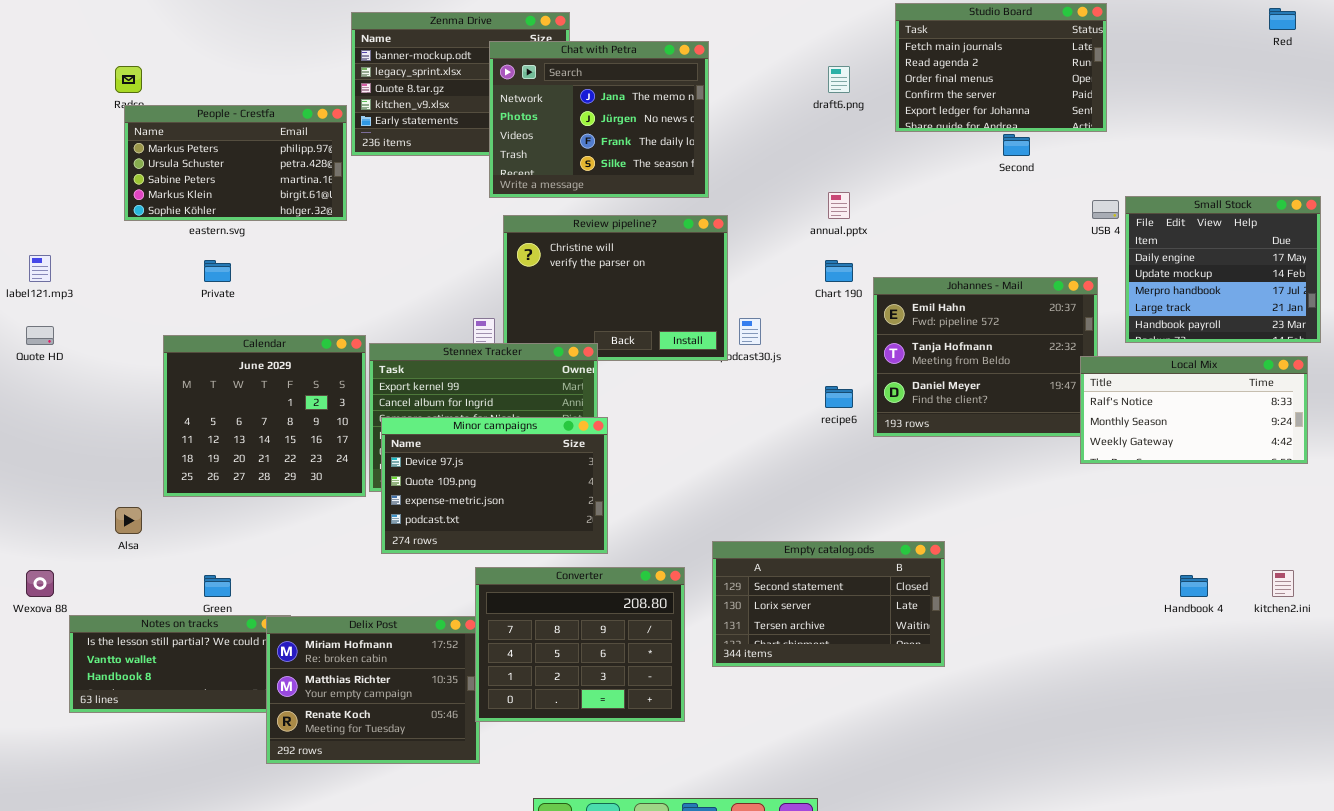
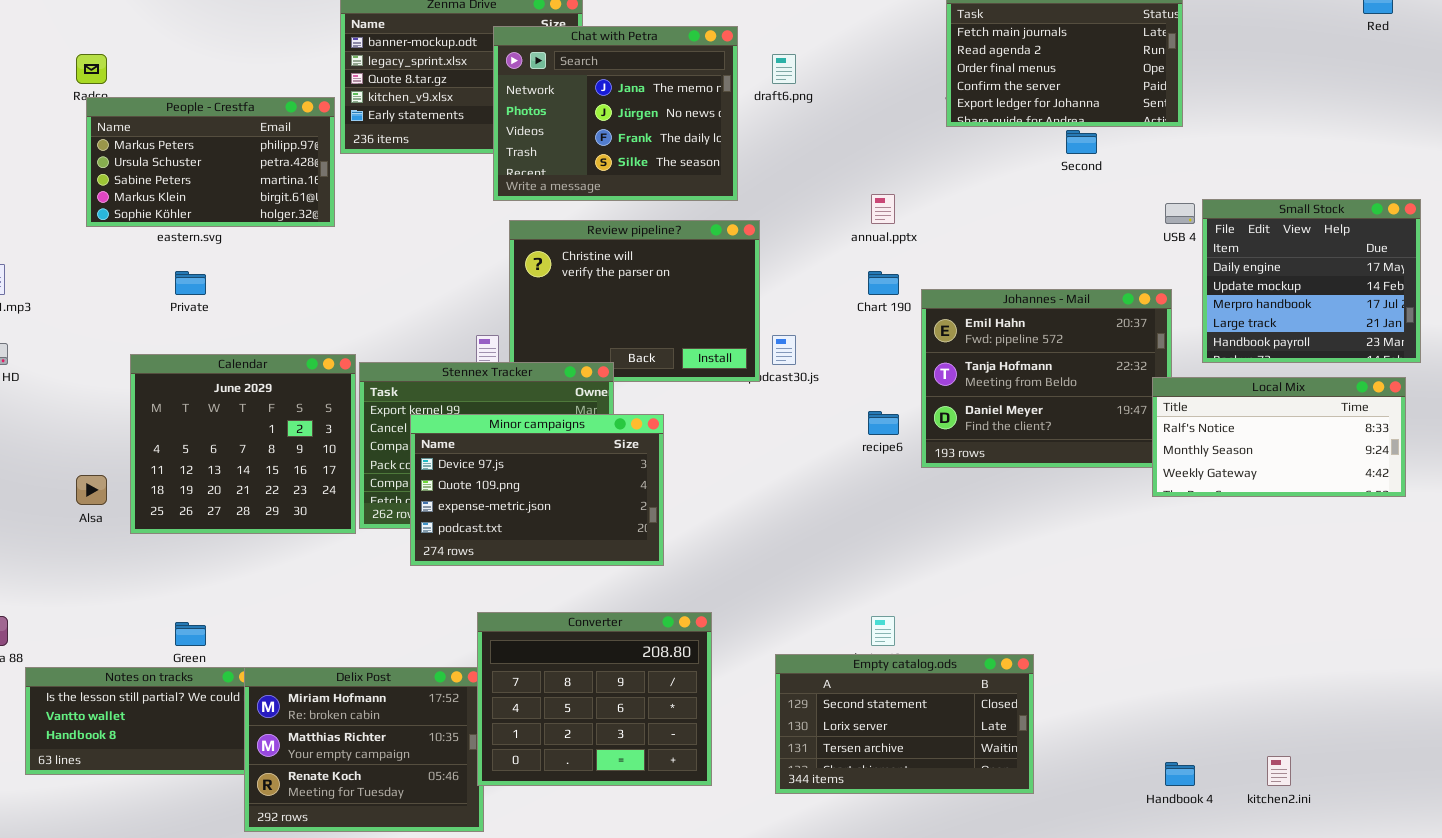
draft6.png: [828,66,850,93] -> [772,54,796,84], moved
Minor campaigns: [381,417,608,554] -> [410,414,664,566], moved
Alsa: [115,507,142,534] -> [76,475,107,505], moved
Empty catalog.ods: [712,541,945,667] -> [775,654,1034,794], moved
kitchen2.ini: [1272,570,1294,597] -> [1267,756,1291,786], moved
Handbook 4: [1180,575,1208,597] -> [1165,762,1195,786], moved

